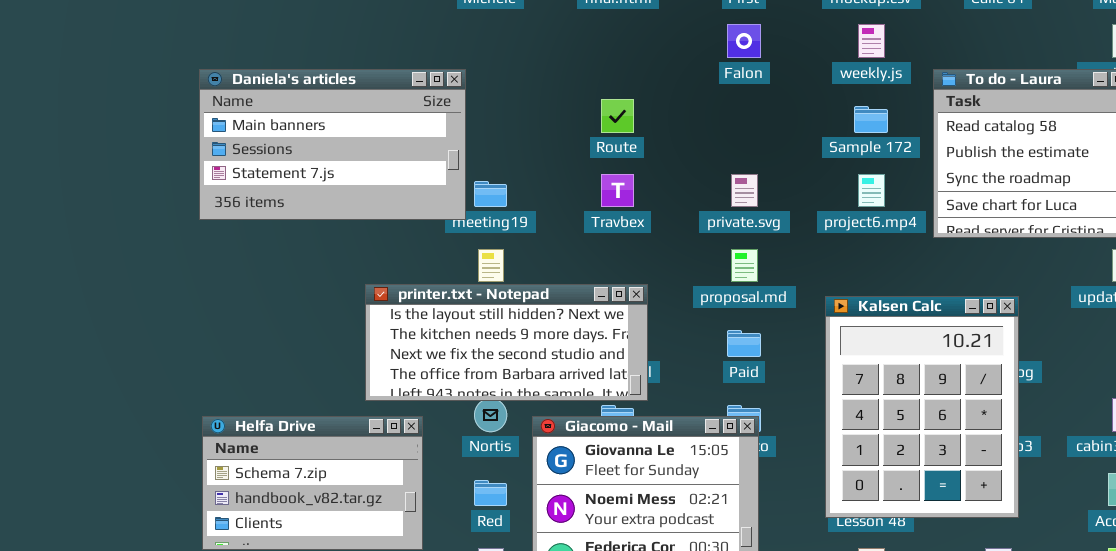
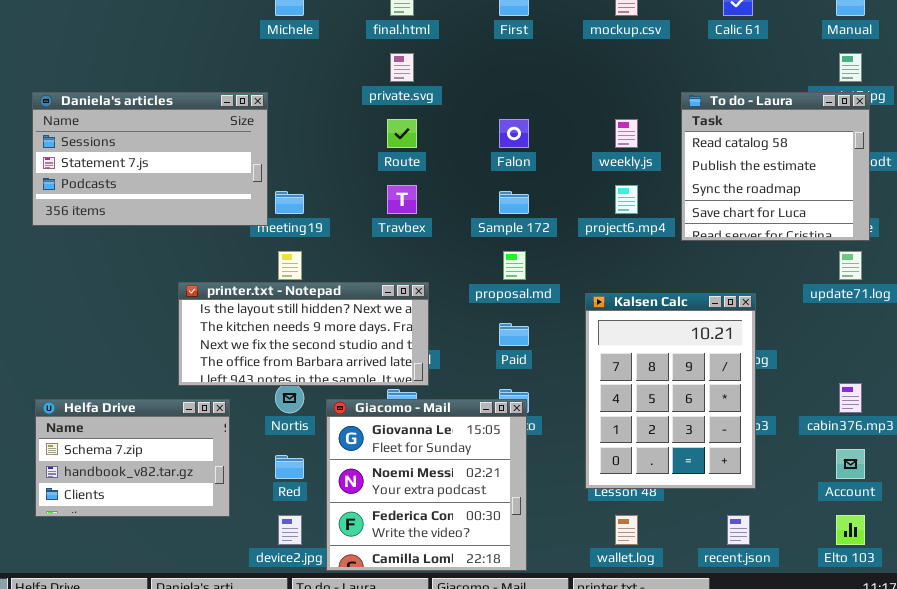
Falon: [727,24,761,58] -> [499,119,529,148], moved
weekly.js: [858,24,885,58] -> [615,119,638,148], moved
Daniela's articles: [199,69,466,220] -> [32,92,268,226], scrolled down 1 row
Sample 172: [854,106,888,133] -> [499,191,529,214], moved
private.svg: [731,174,758,207] -> [390,53,414,82], moved

